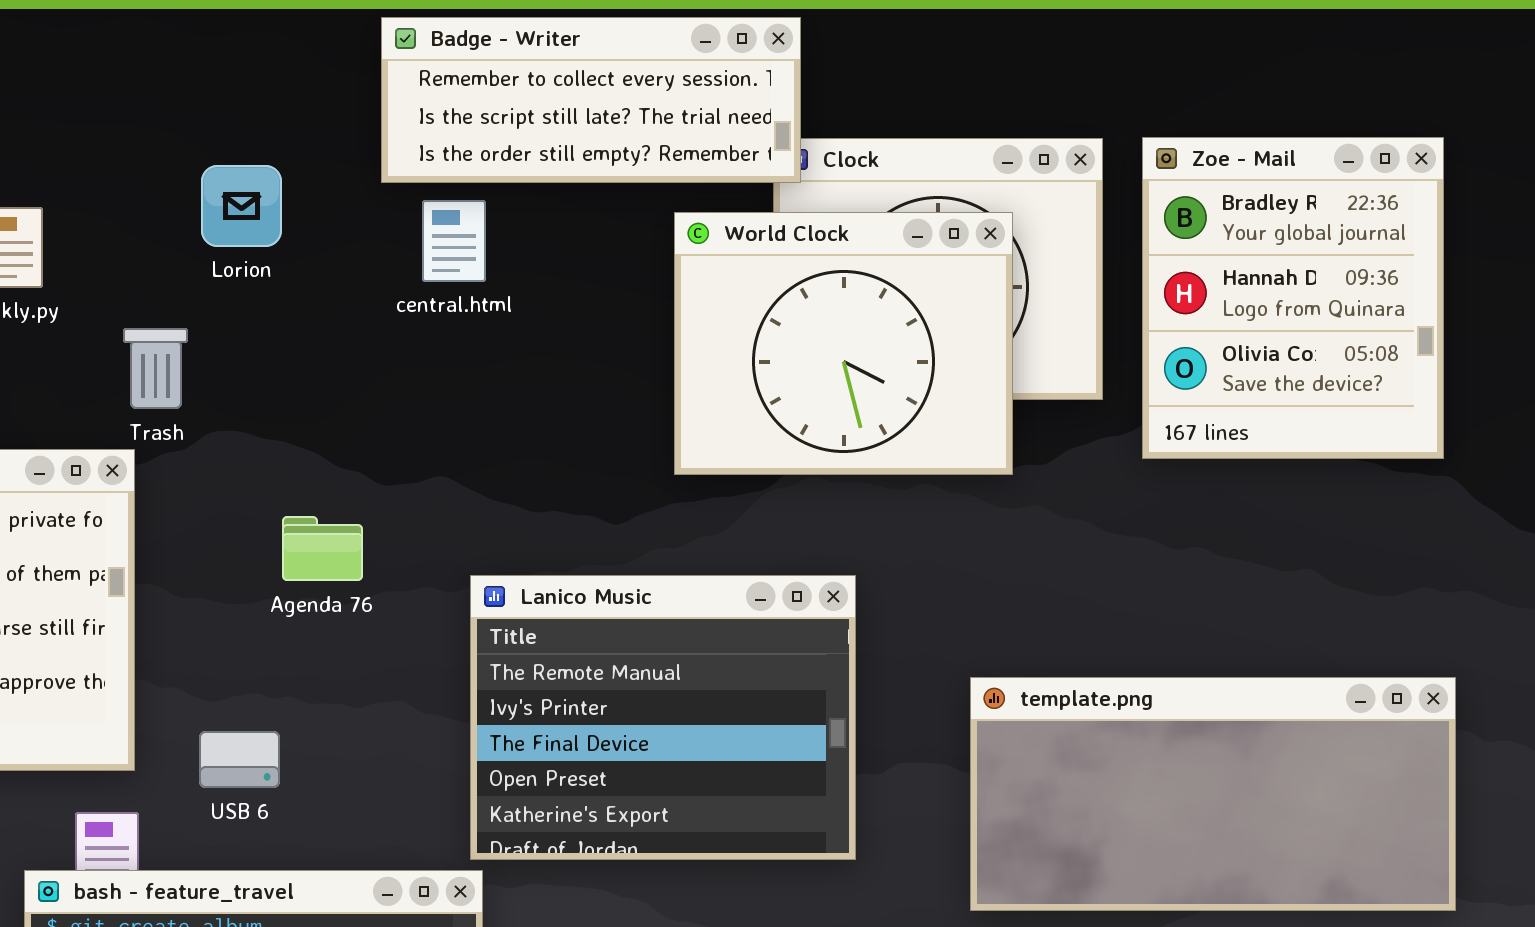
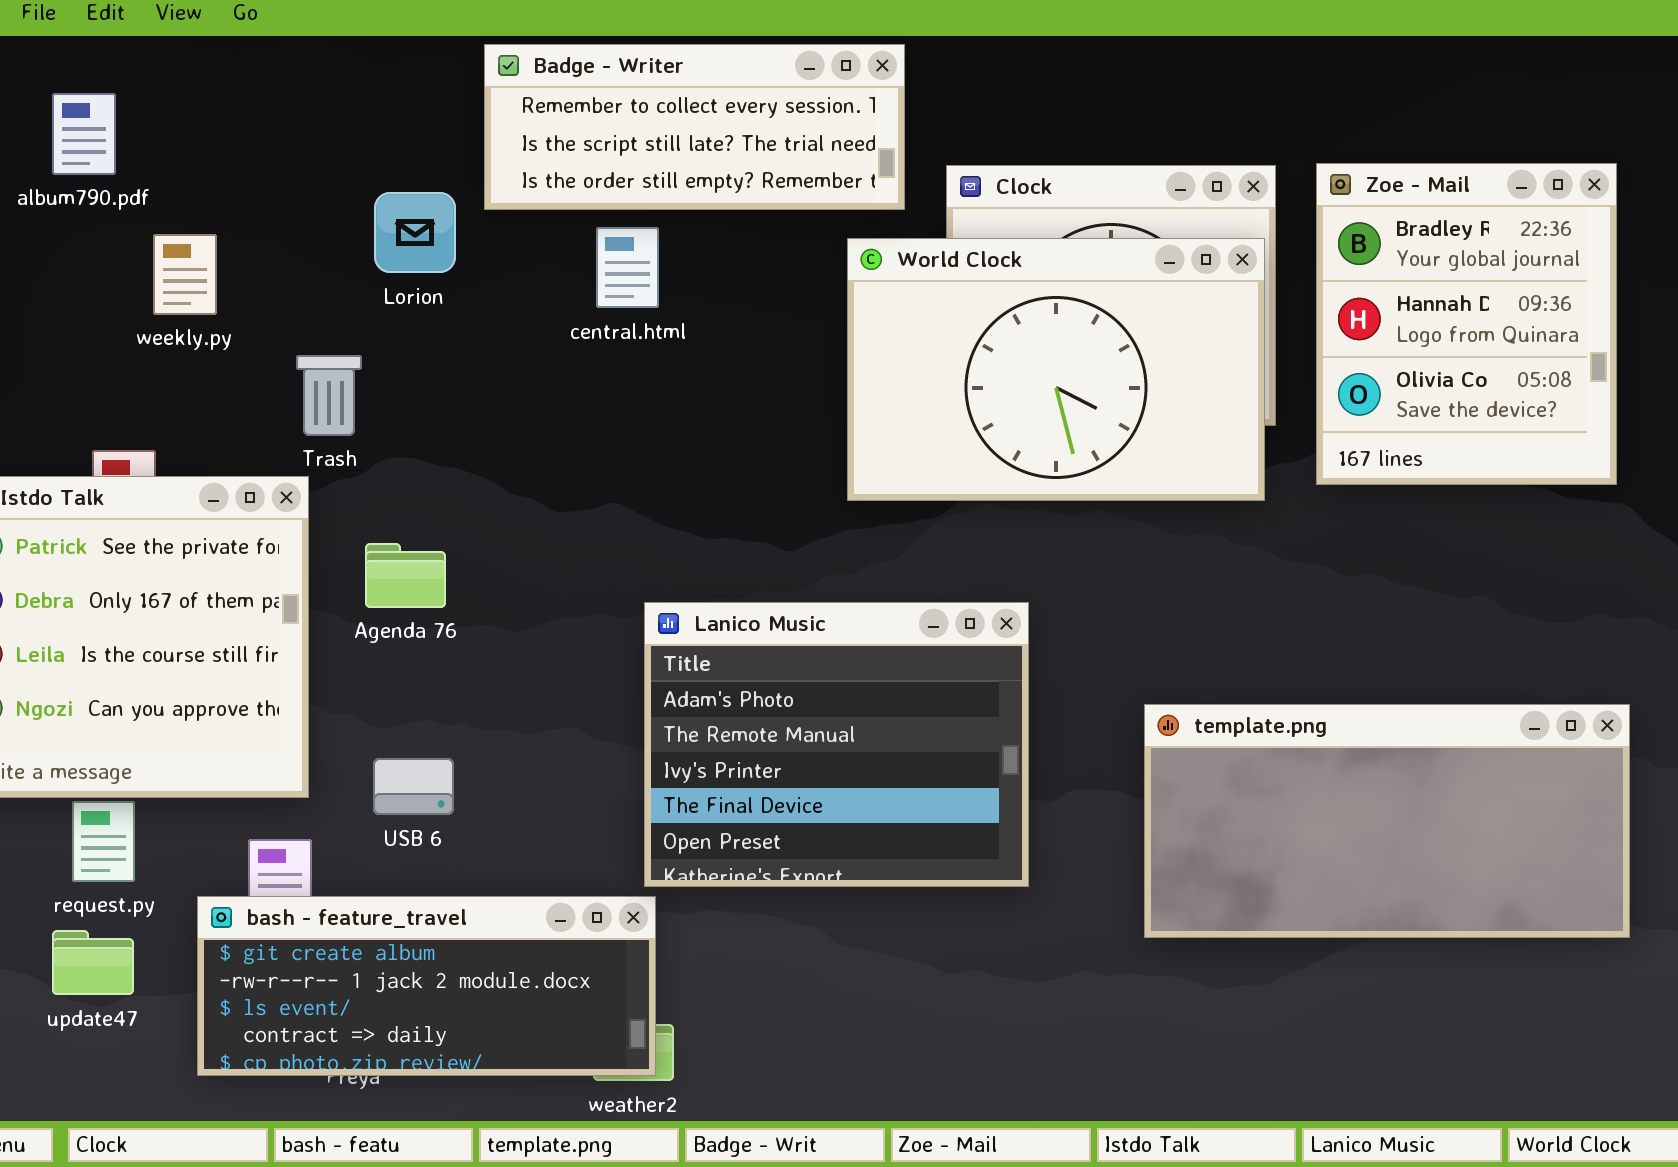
Badge - Writer: [381,17,801,183] -> [484,44,905,210], moved
World Clock: [674,212,1013,475] -> [847,238,1265,501], resized
Agenda 76: [282,516,363,581] -> [365,543,446,608], moved
Lanico Music: [470,575,856,860] -> [644,602,1029,887], scrolled up 1 row

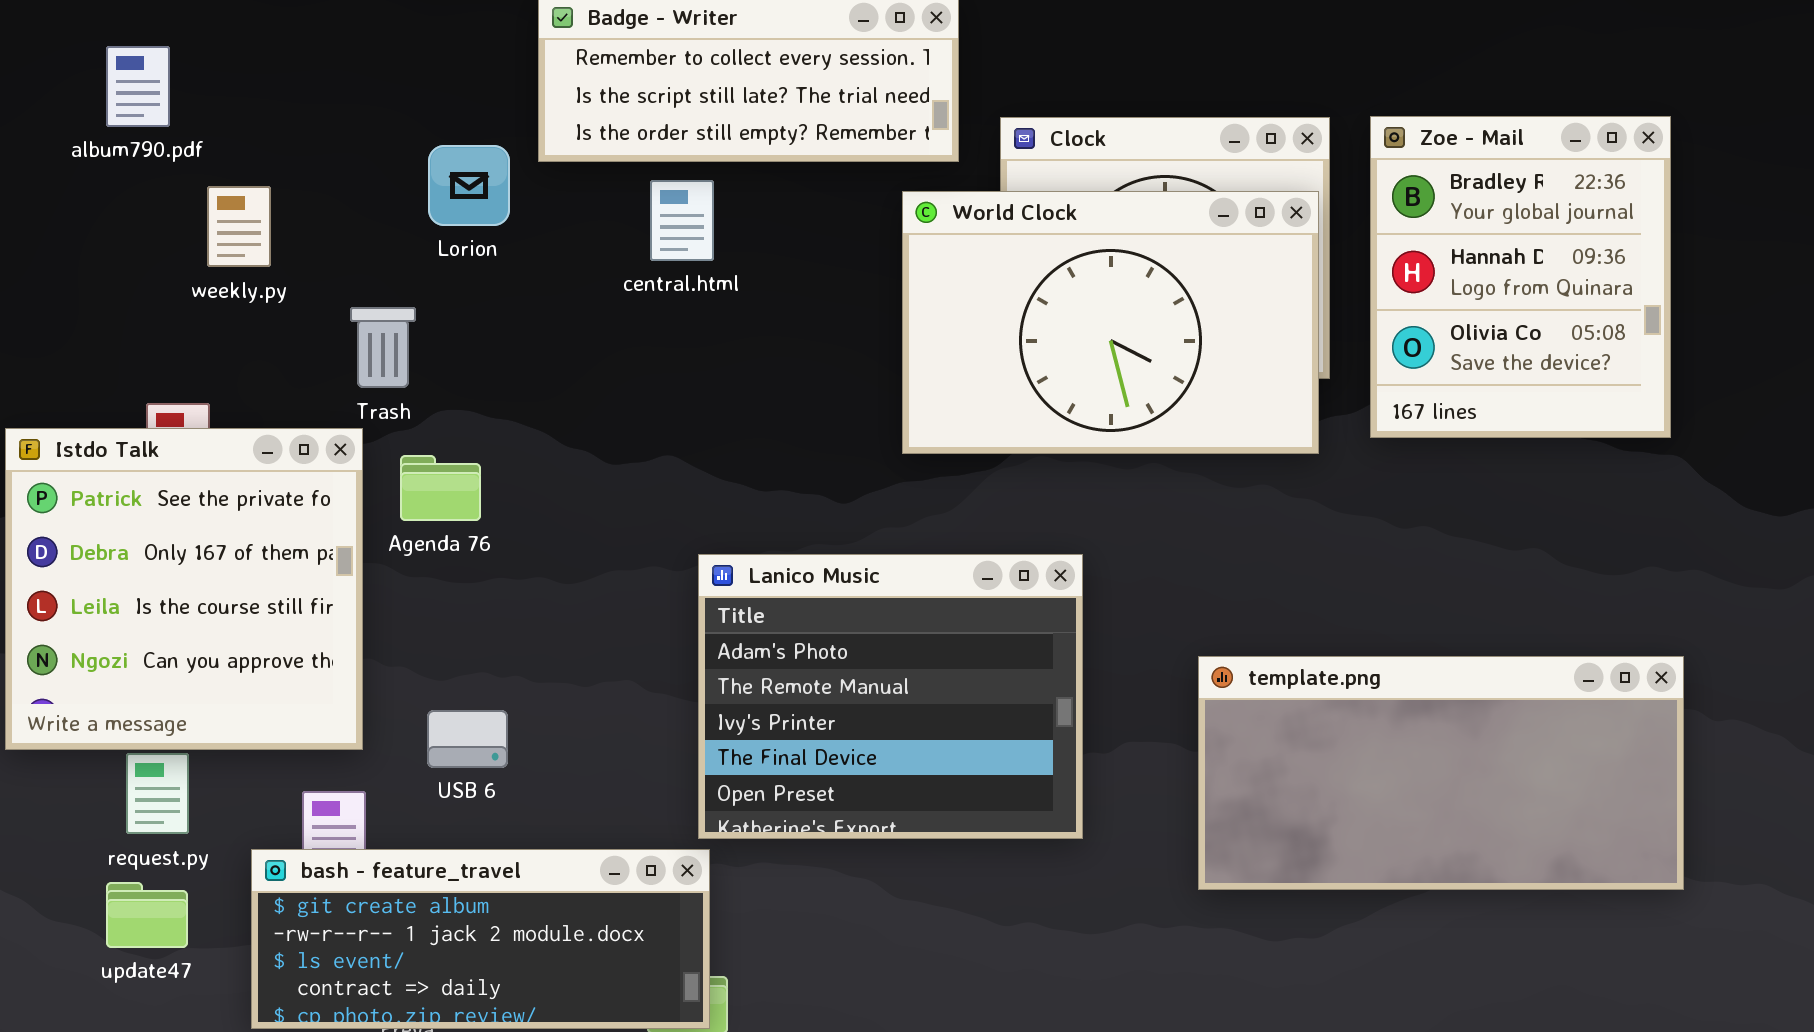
Agenda 76: [365,543,446,608] -> [400,455,481,521], moved

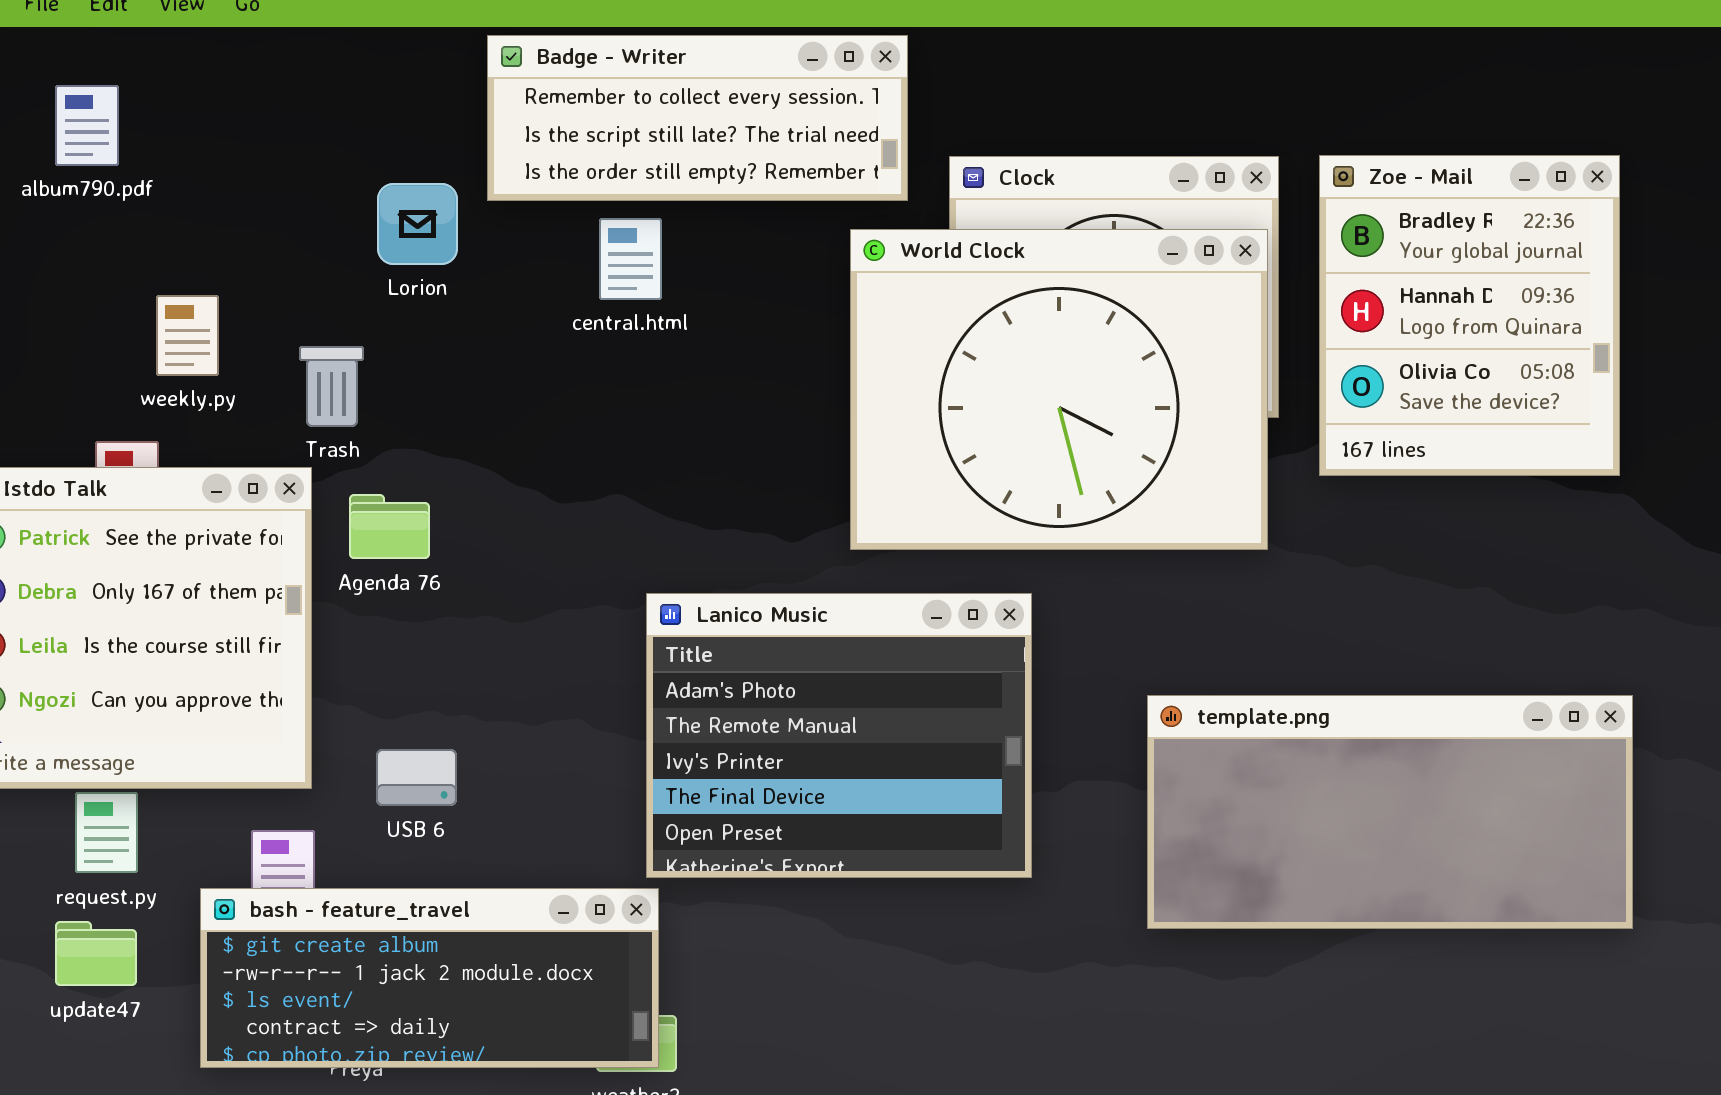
weekly.py: [207,186,271,267] -> [156,295,219,376], moved
World Clock: [902,191,1319,454] -> [850,229,1268,550], resized

